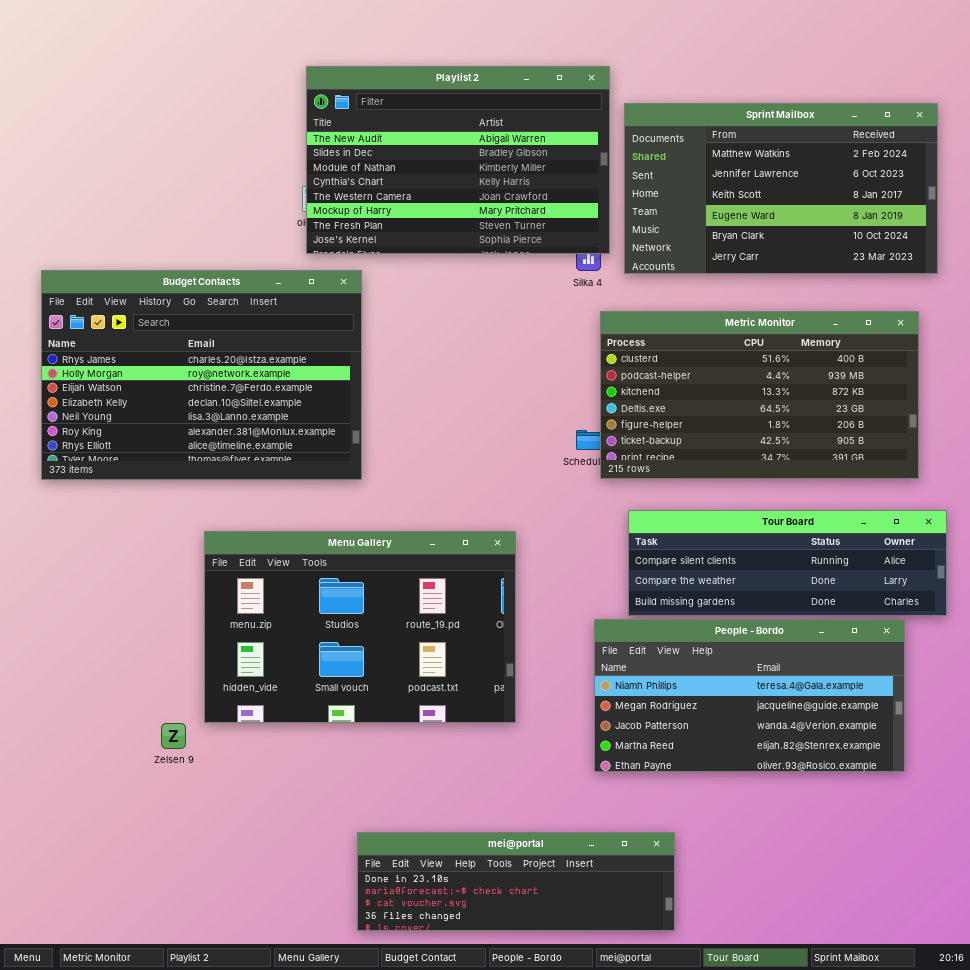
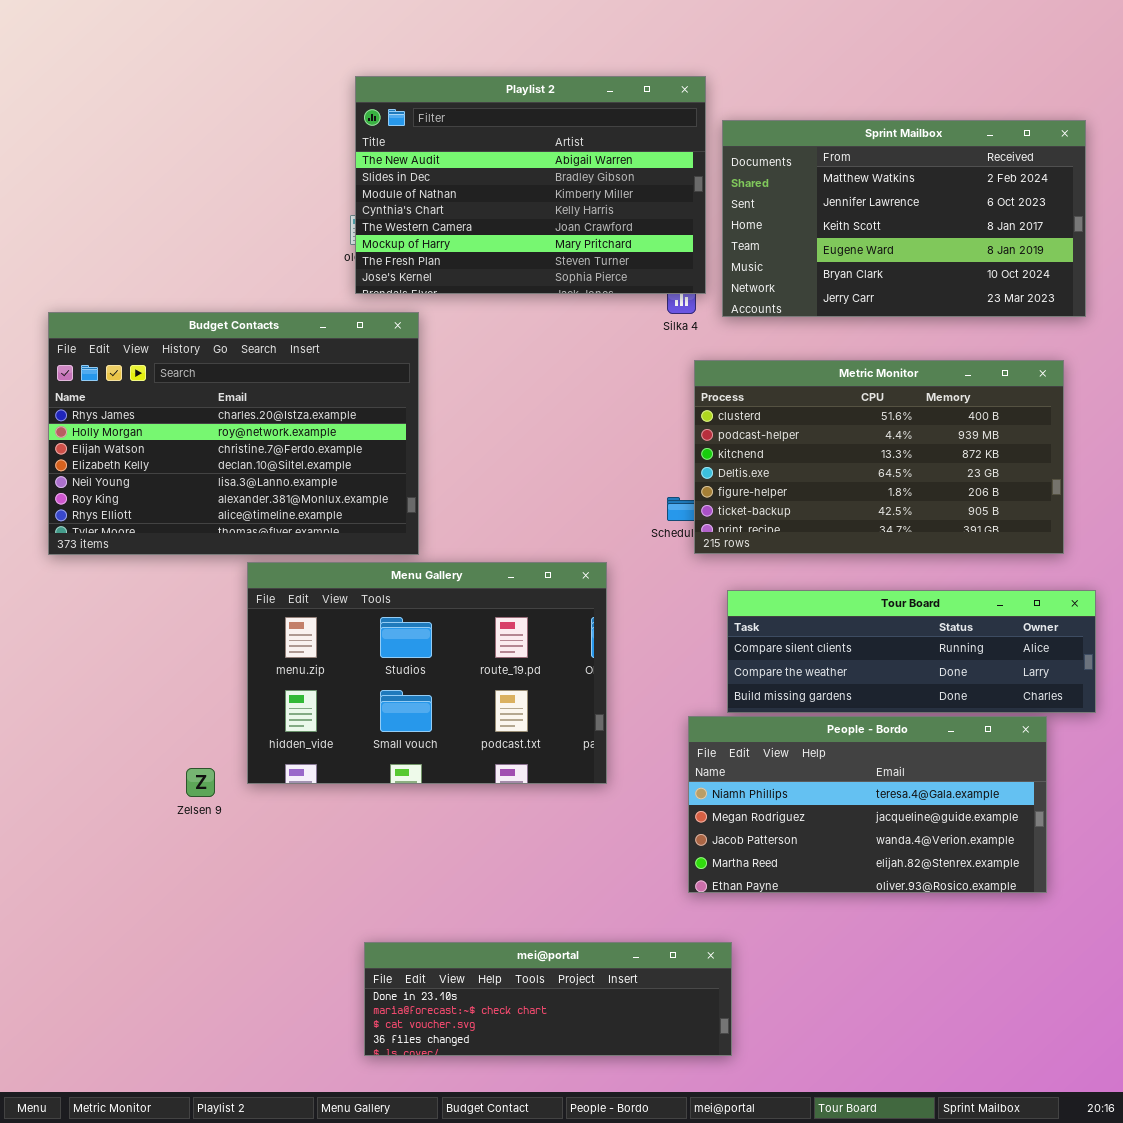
Menu Gallery: [204,531,516,723] -> [247,562,607,784], moved
Zelsen 9: [161,723,186,749] -> [186,768,215,797], moved
mei@portal: [357,832,675,931] -> [364,942,732,1056], moved

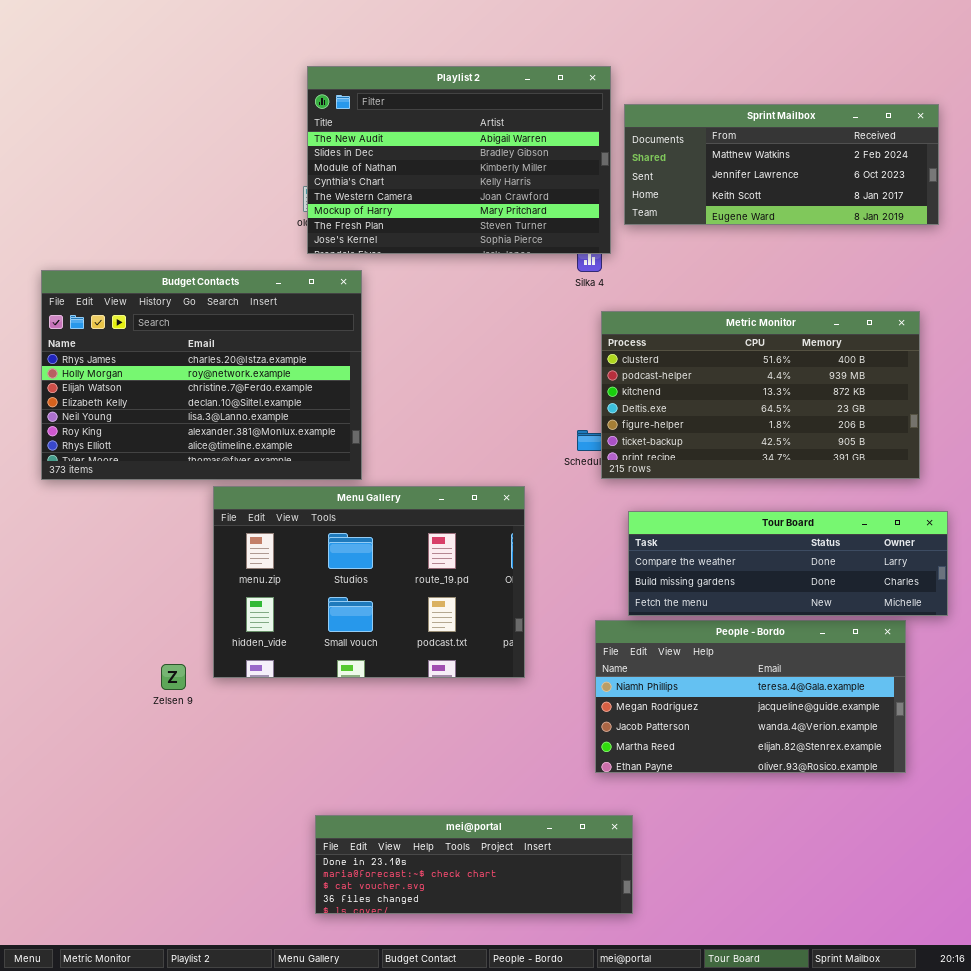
Sprint Mailbox: [722,120,1086,317] -> [624,104,939,225], resized
Tour Board: [727,590,1096,713] -> [628,511,948,616], scrolled down 1 row

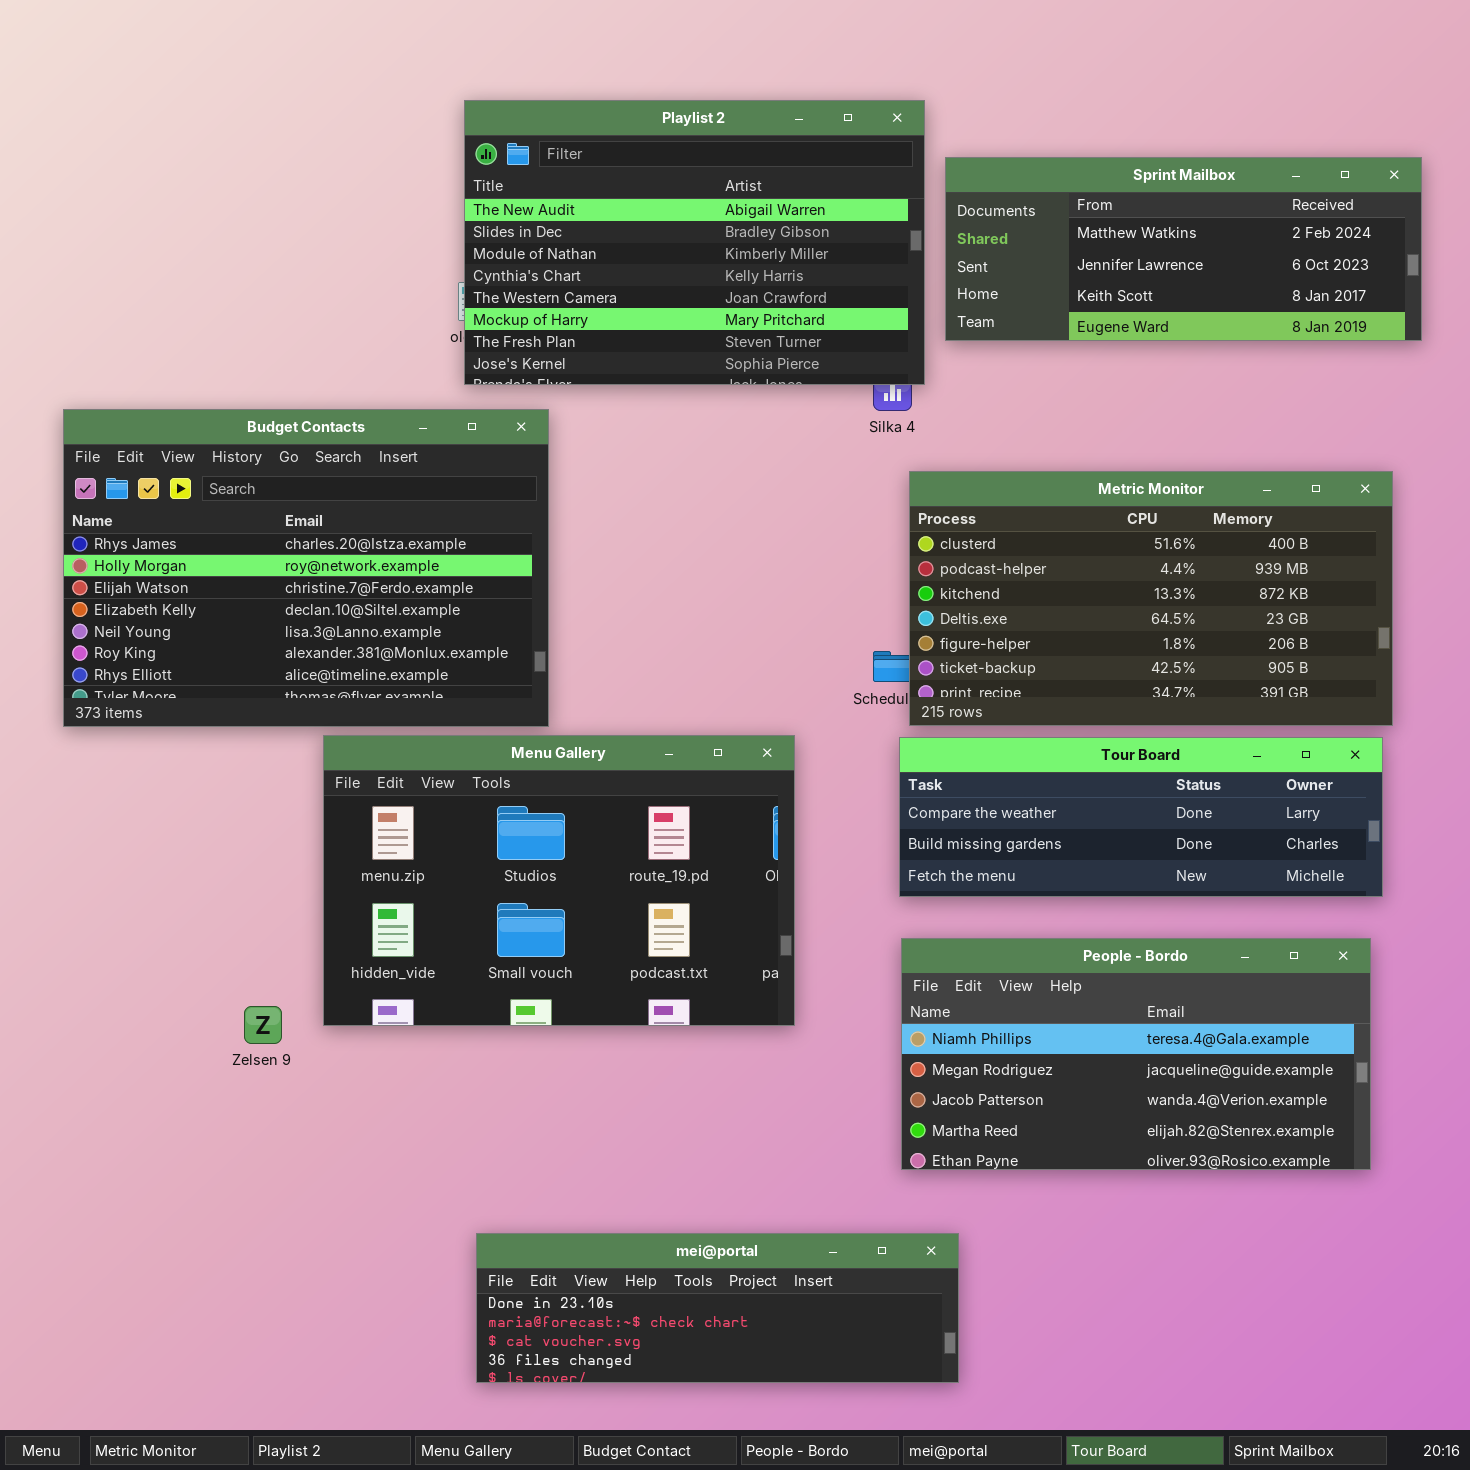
Tour Board: [628,511,948,616] -> [899,737,1383,897], moved

